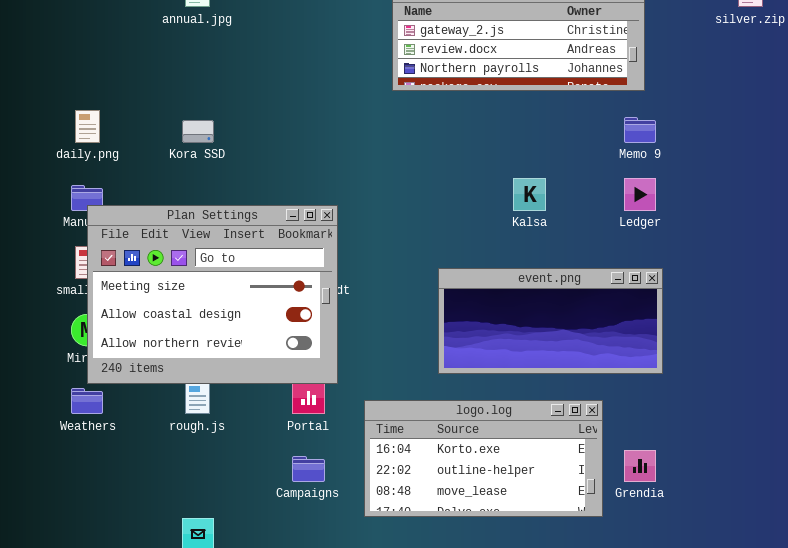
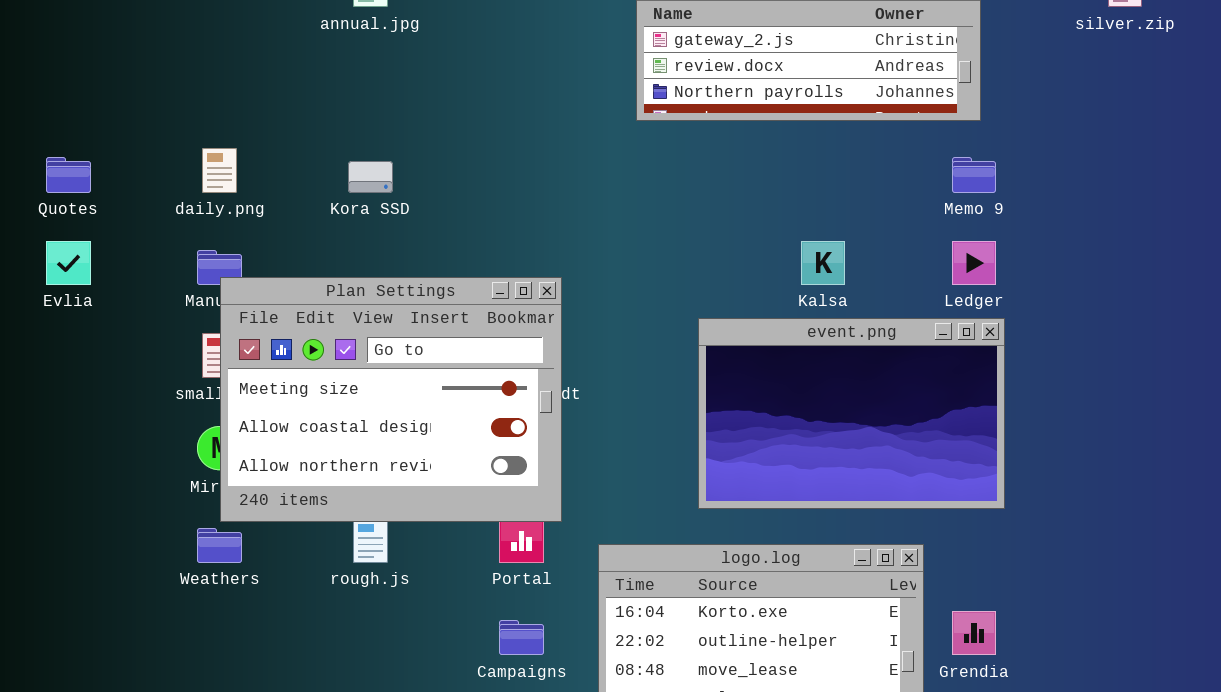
event.png: [438,268,663,374] -> [698,318,1005,509], resized

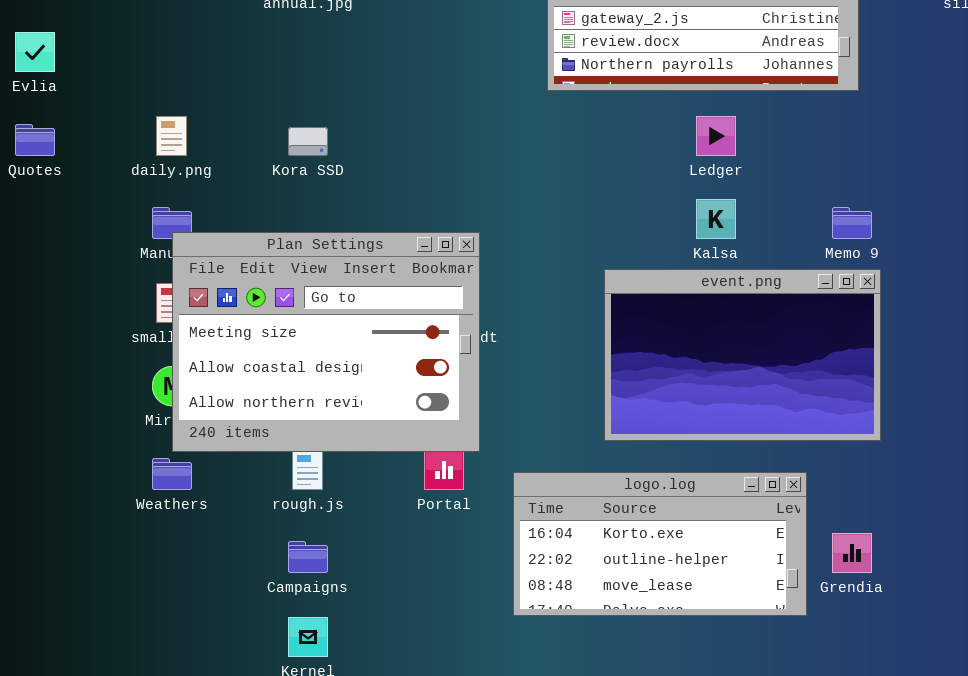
Memo 9: [952,157,996,193] -> [832,207,872,239], moved
Evlia: [46,241,91,285] -> [15,32,55,72], moved
Ledger: [952,241,996,285] -> [696,116,736,156], moved
Campaigns: [499,620,544,655] -> [288,541,328,573], moved

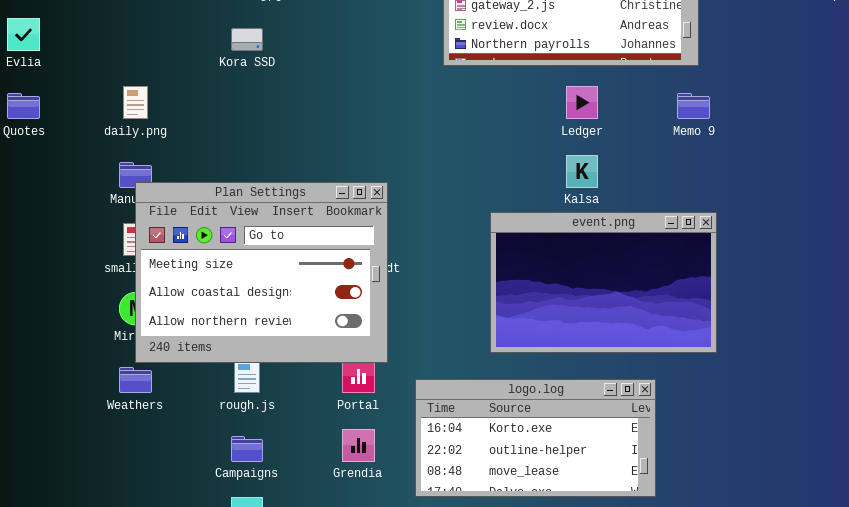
Kora SSD: [288,127,328,156] -> [231,28,263,51], moved
Memo 9: [832,207,872,239] -> [677,93,710,119], moved
Grendia: [832,533,872,573] -> [342,429,375,462], moved

